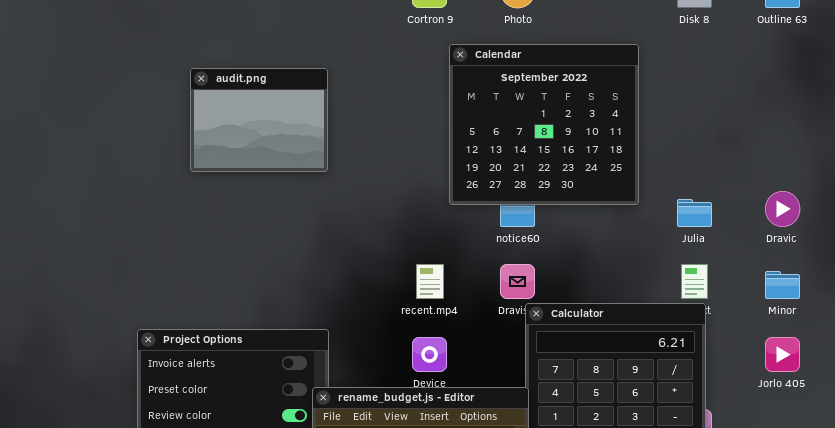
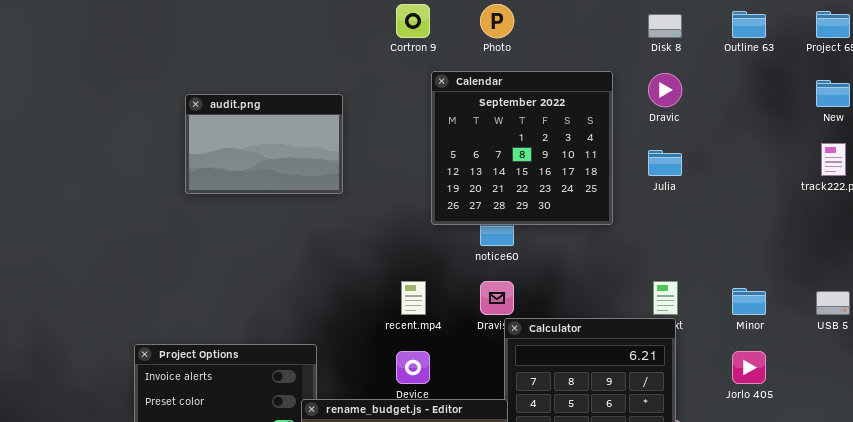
audit.png: [190,68,328,172] -> [185,94,343,194], resized
Dravic: [765,191,800,227] -> [648,73,682,107], moved
Julia: [677,199,712,227] -> [648,150,682,176], moved

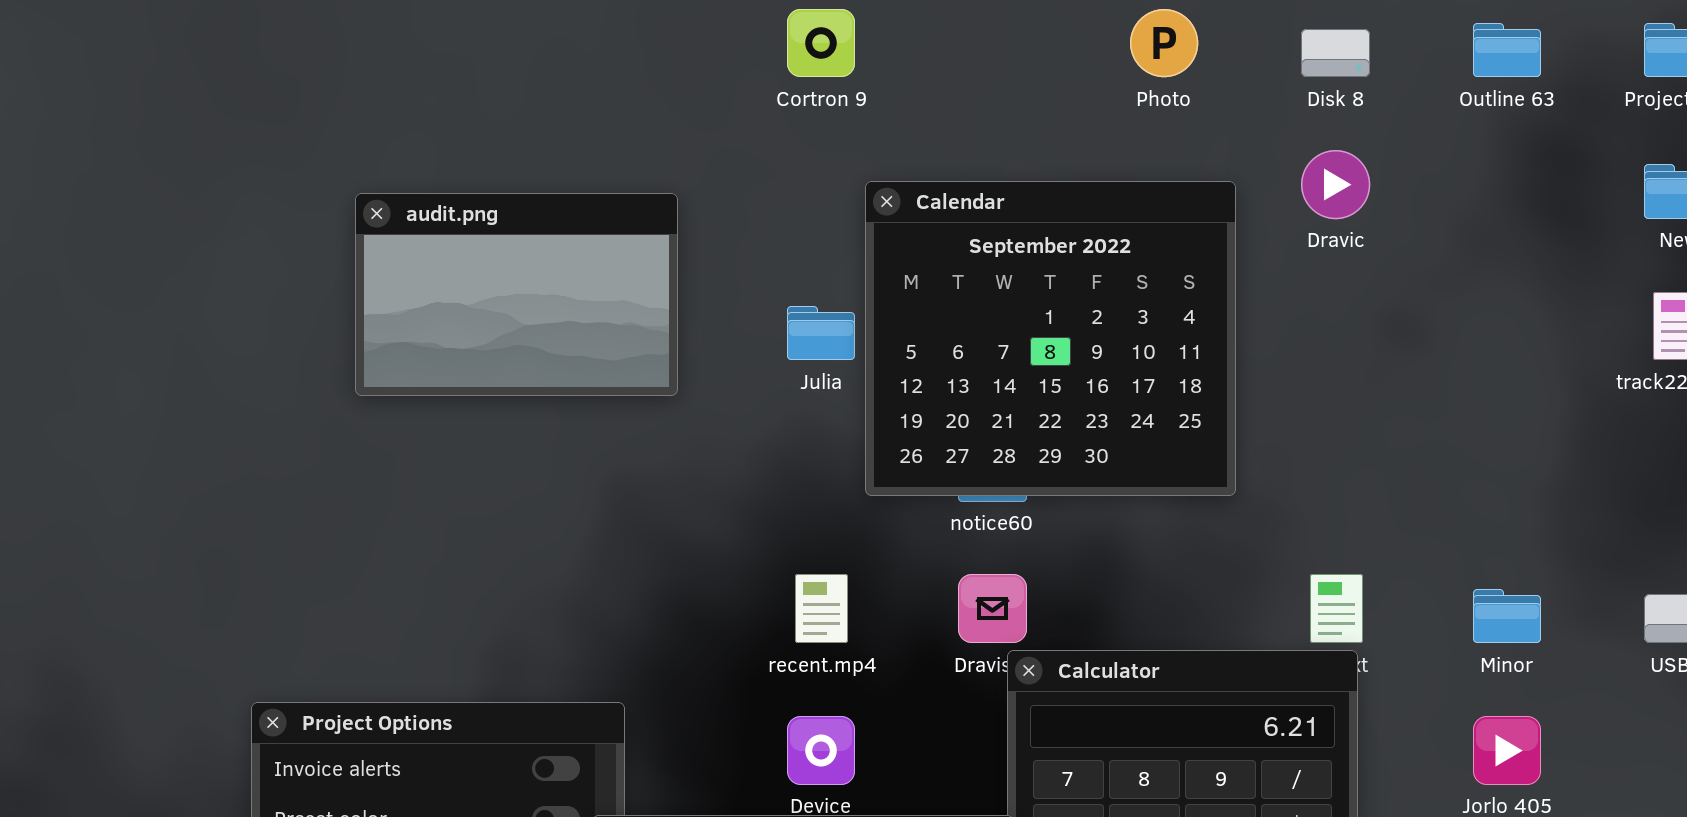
Photo: [480,4,514,38] -> [1130,9,1198,77], moved
Calendar: [431,71,613,225] -> [865,181,1236,496], moved
Julia: [648,150,682,176] -> [787,306,855,360], moved

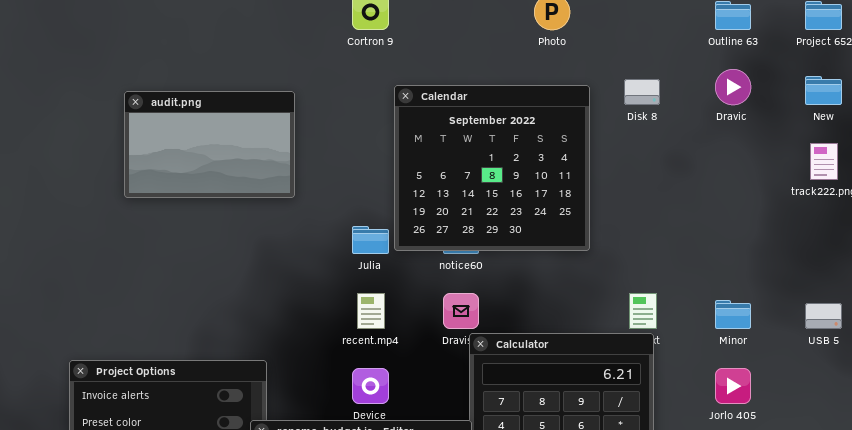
Disk 8: [1301,29,1370,77] -> [624,79,660,105], moved
Dravic: [1301,150,1370,219] -> [715,69,751,105], moved
Julia: [787,306,855,360] -> [352,226,389,254], moved

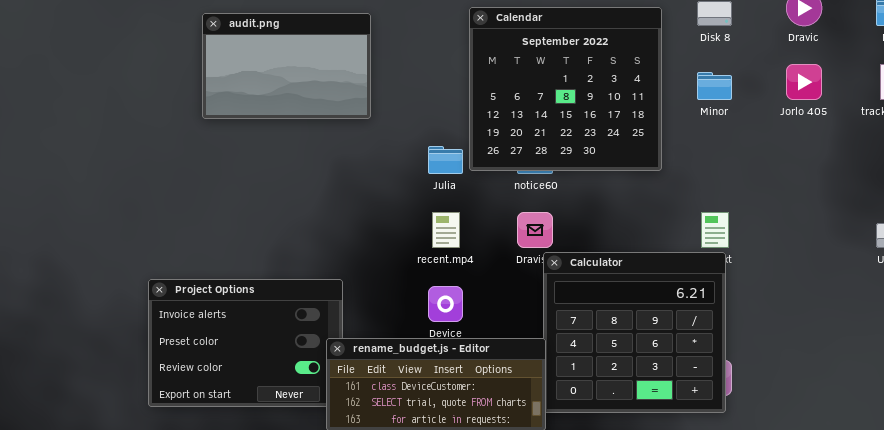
Minor: [715,300,751,329] -> [697,72,732,100], moved
Jorlo 405: [715,368,751,404] -> [786,64,822,100], moved

